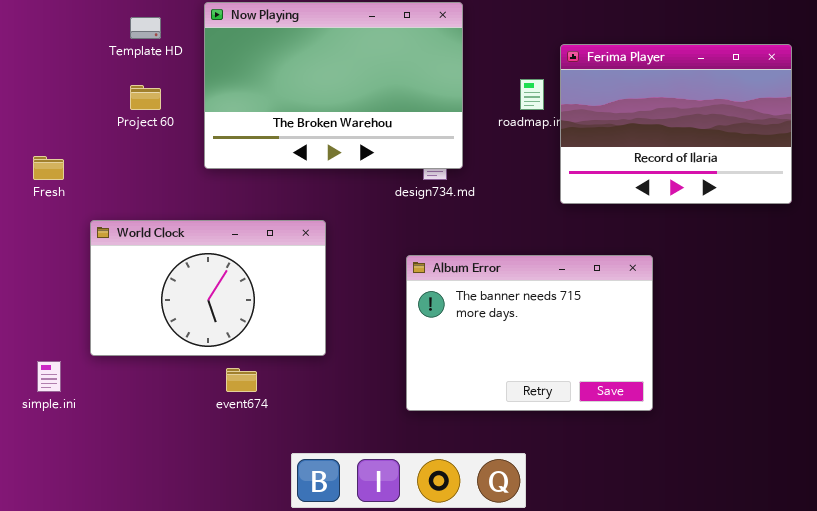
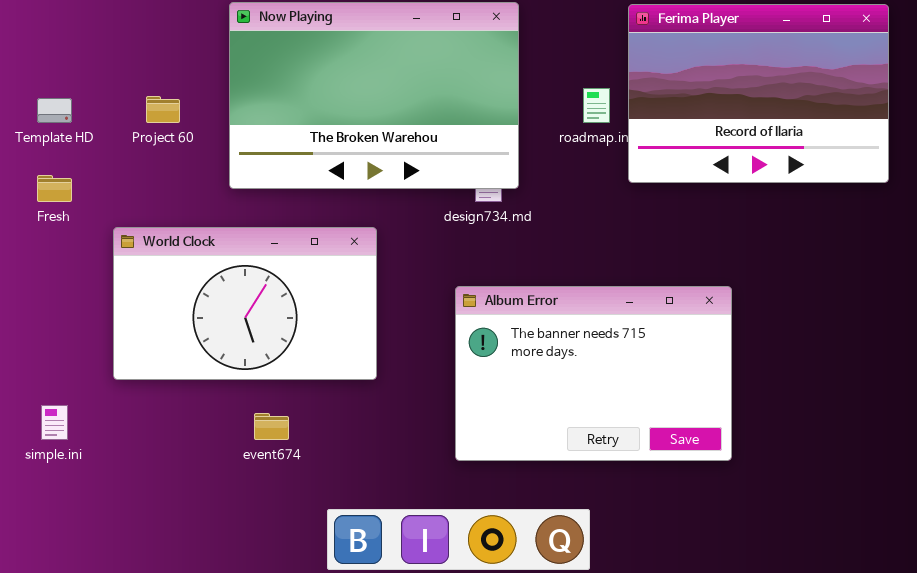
Template HD: [130,17,161,39] -> [37,98,72,123], moved
Ferima Player: [560,44,792,204] -> [628,4,889,183], moved
World Clock: [90,220,326,356] -> [113,227,377,380], moved

